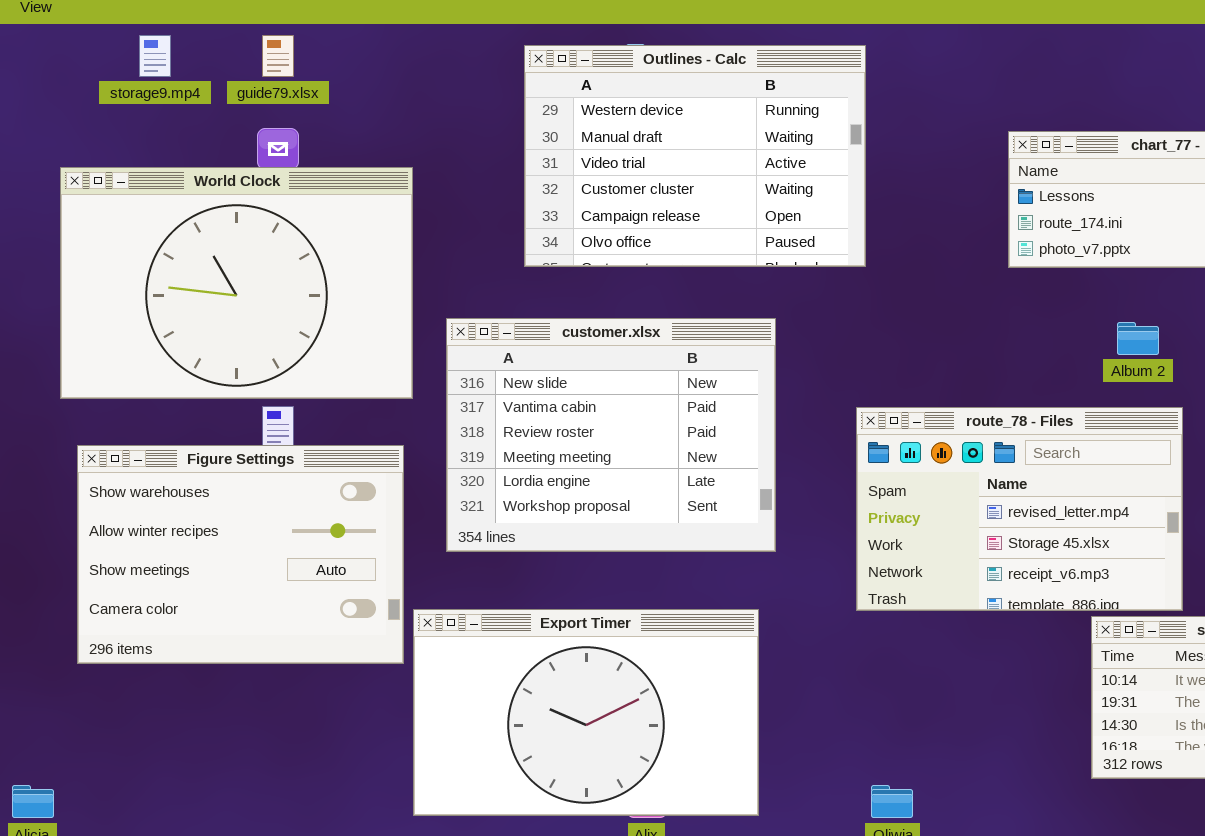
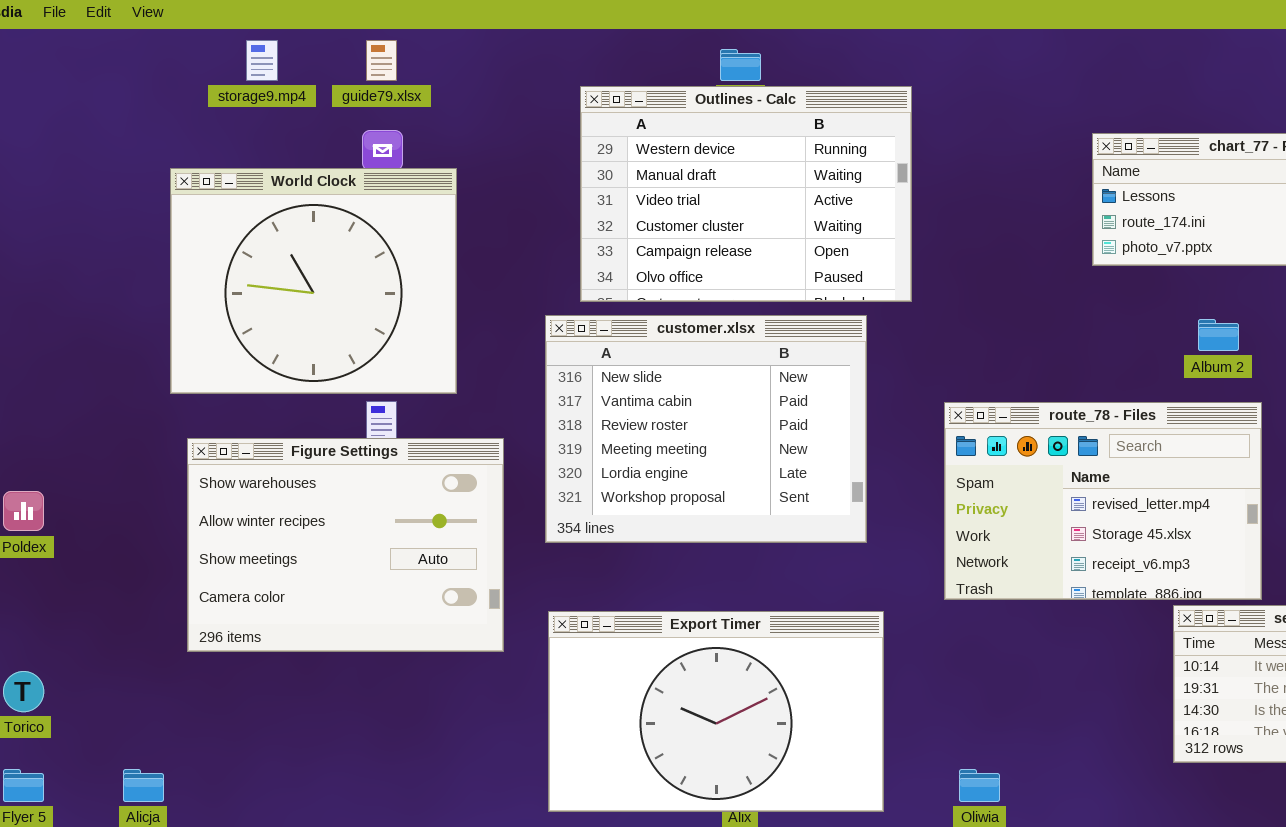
Outlines - Calc: [524,45,866,267] -> [580,86,912,302], moved
World Clock: [60,167,413,399] -> [170,168,457,394], resized
Export Timer: [413,609,759,816] -> [548,611,884,812], moved

